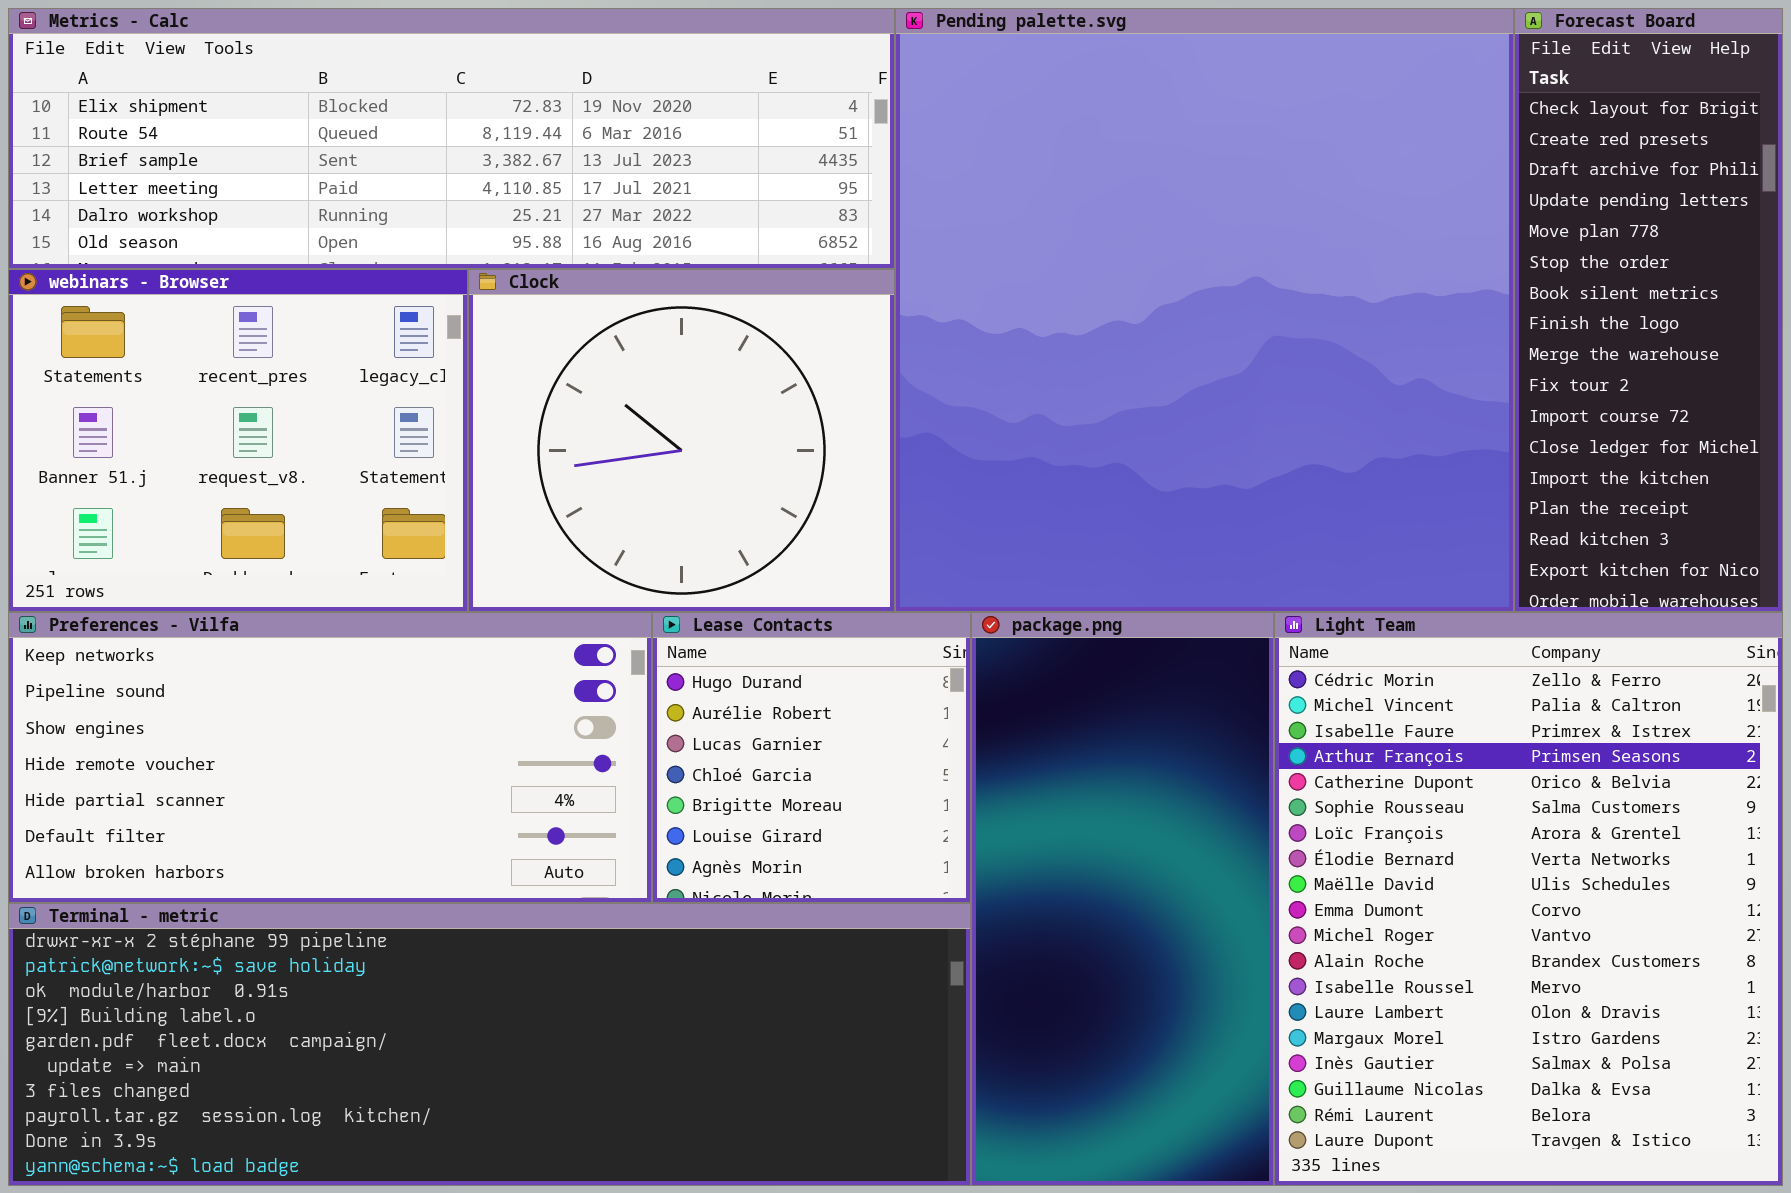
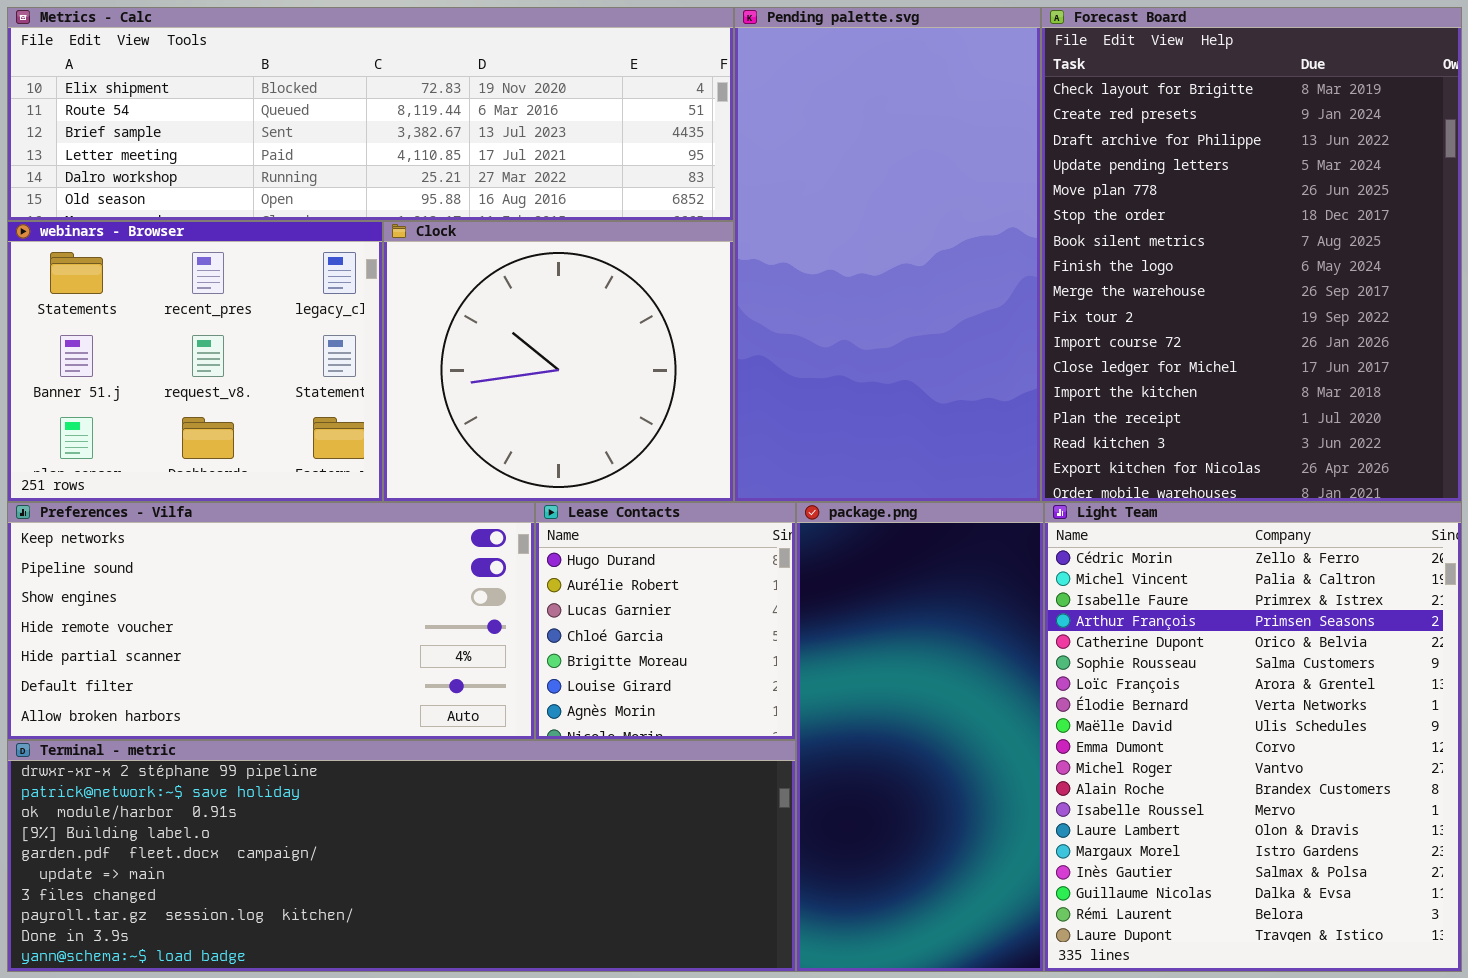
Pending palette.svg: [895,8,1514,612] -> [734,7,1041,502], resized
Forecast Board: [1514,8,1783,612] -> [1041,7,1462,502], resized

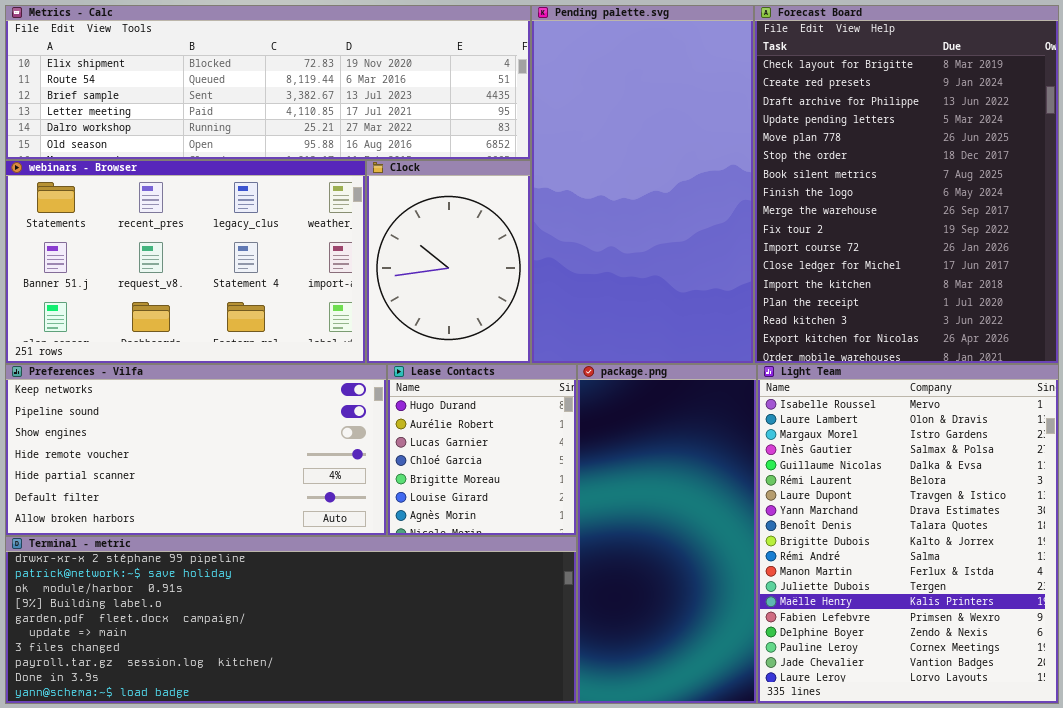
webinars - Browser: [7,221,383,502] -> [5,160,366,364], resized
Clock: [383,221,734,502] -> [366,160,531,364], resized
Light Team: [1044,502,1462,972] -> [757,364,1059,704], scrolled down 12 rows

